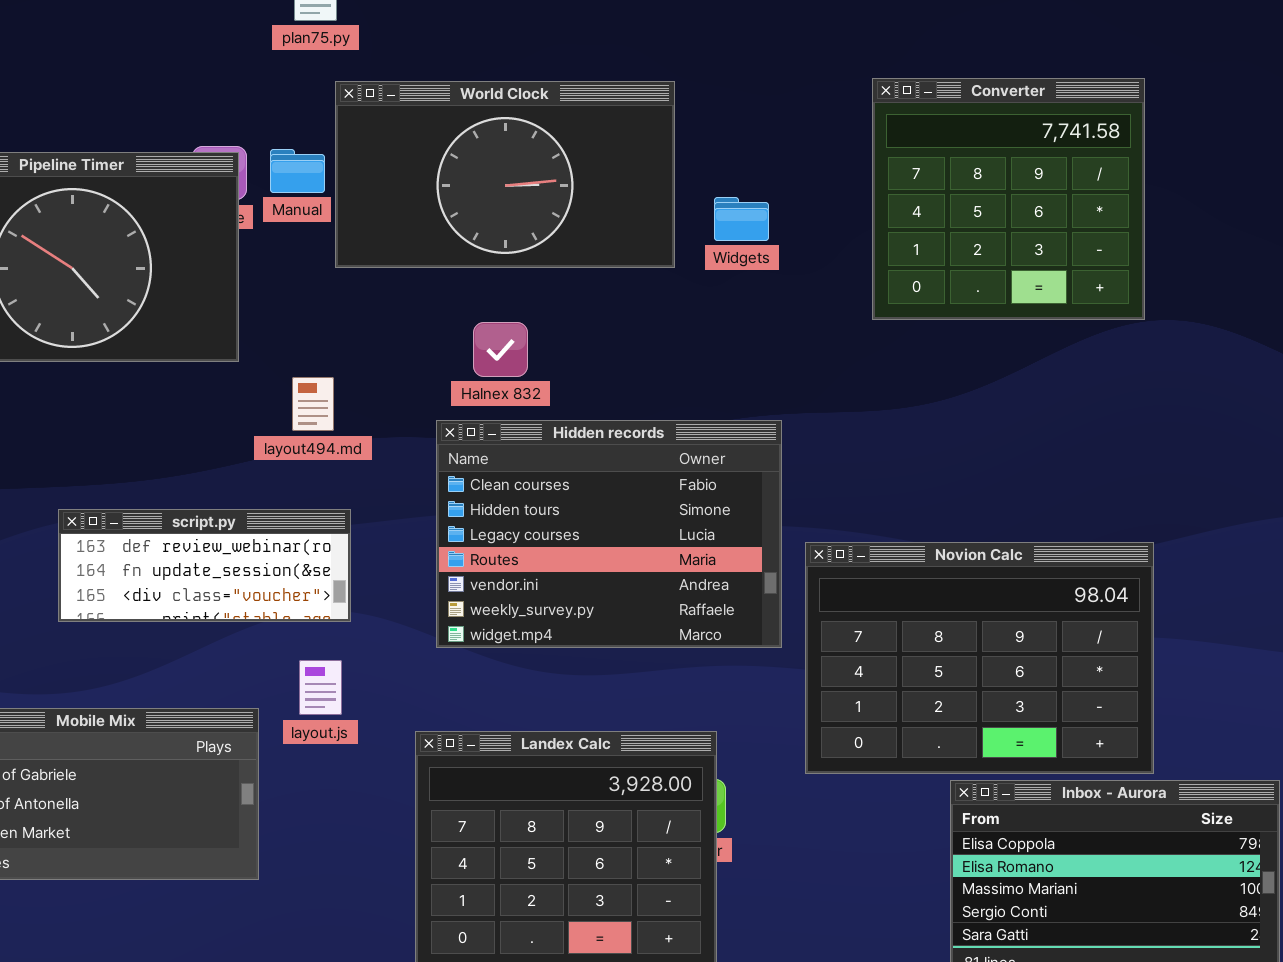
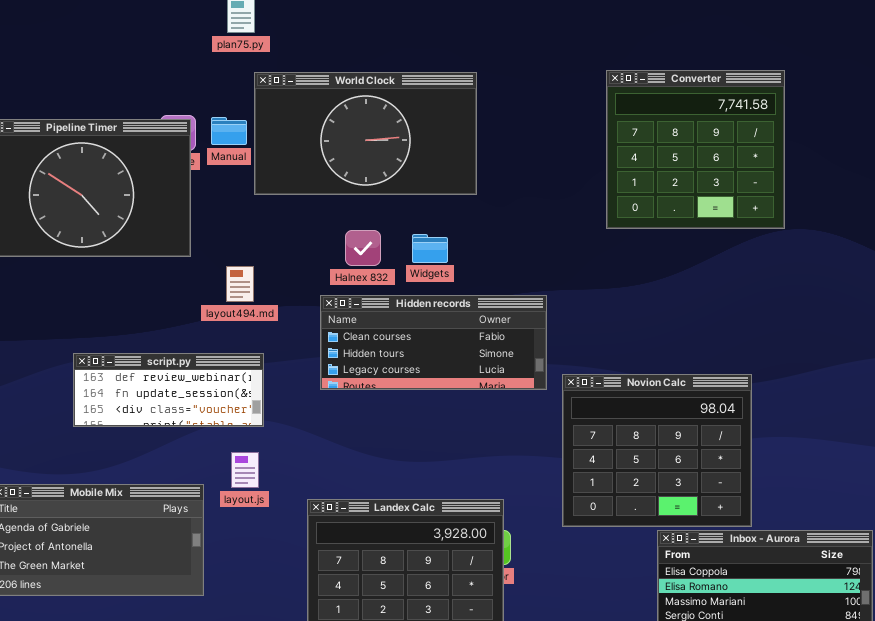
Widgets: [714,197,769,241] -> [412,234,448,263], moved
Hidden records: [436,420,782,648] -> [320,295,547,390], resized
Novion Calc: [805,542,1154,774] -> [562,374,752,527], resized

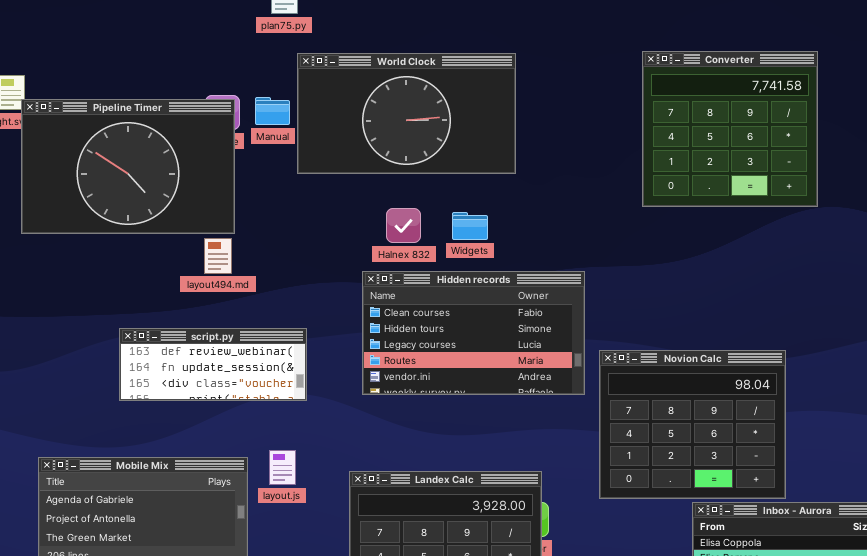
layout494.md: [226,266,254,302] -> [204,238,232,274], moved
Hidden records: [320,295,547,390] -> [362,271,585,395], resized
layout.js: [231,452,259,488] -> [269,450,296,485], moved

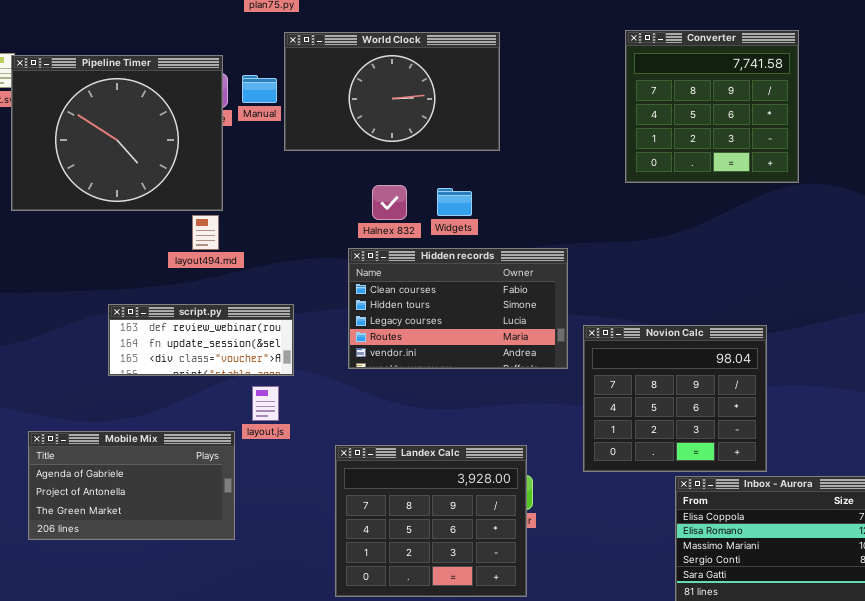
Pipeline Timer: [21,99,235,234] -> [11,55,223,211], resized
layout.js: [269,450,296,485] -> [252,386,279,421], moved

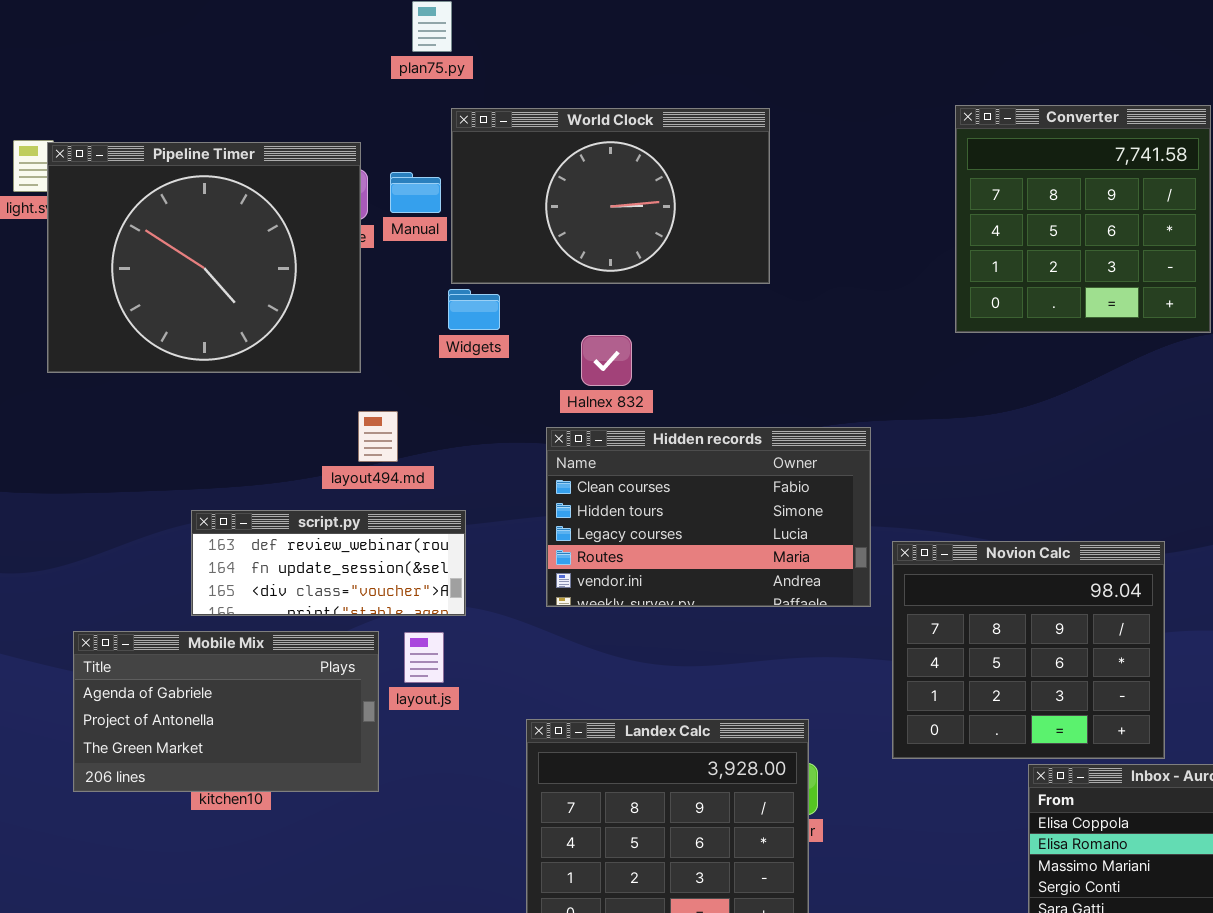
Widgets: [437,188,472,216] -> [448,289,500,330], moved
layout494.md: [192,215,219,250] -> [358,411,398,462], moved
Mobile Mix: [28,431,235,540] -> [73,631,379,792], moved

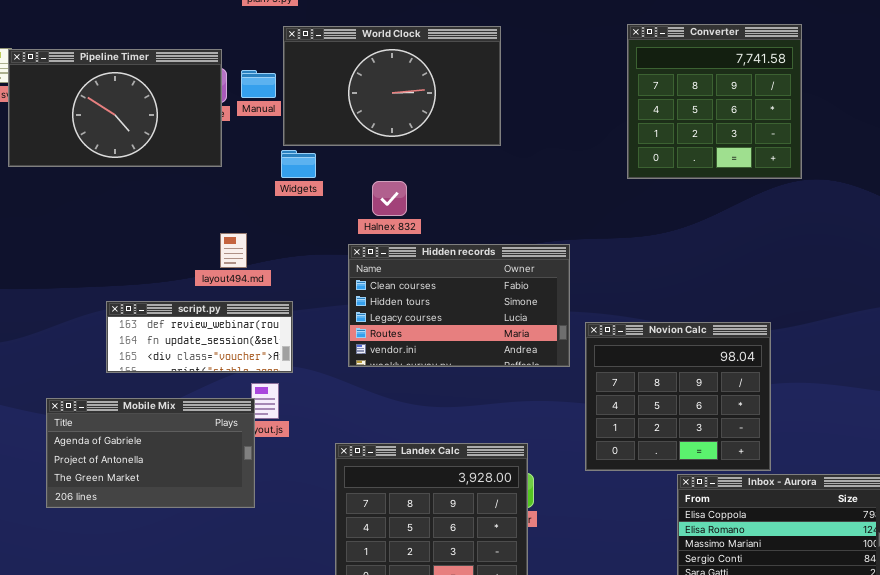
Pipeline Timer: [47,142,361,373] -> [8,49,222,167], resized
Mobile Mix: [73,631,379,792] -> [46,398,255,508], moved

